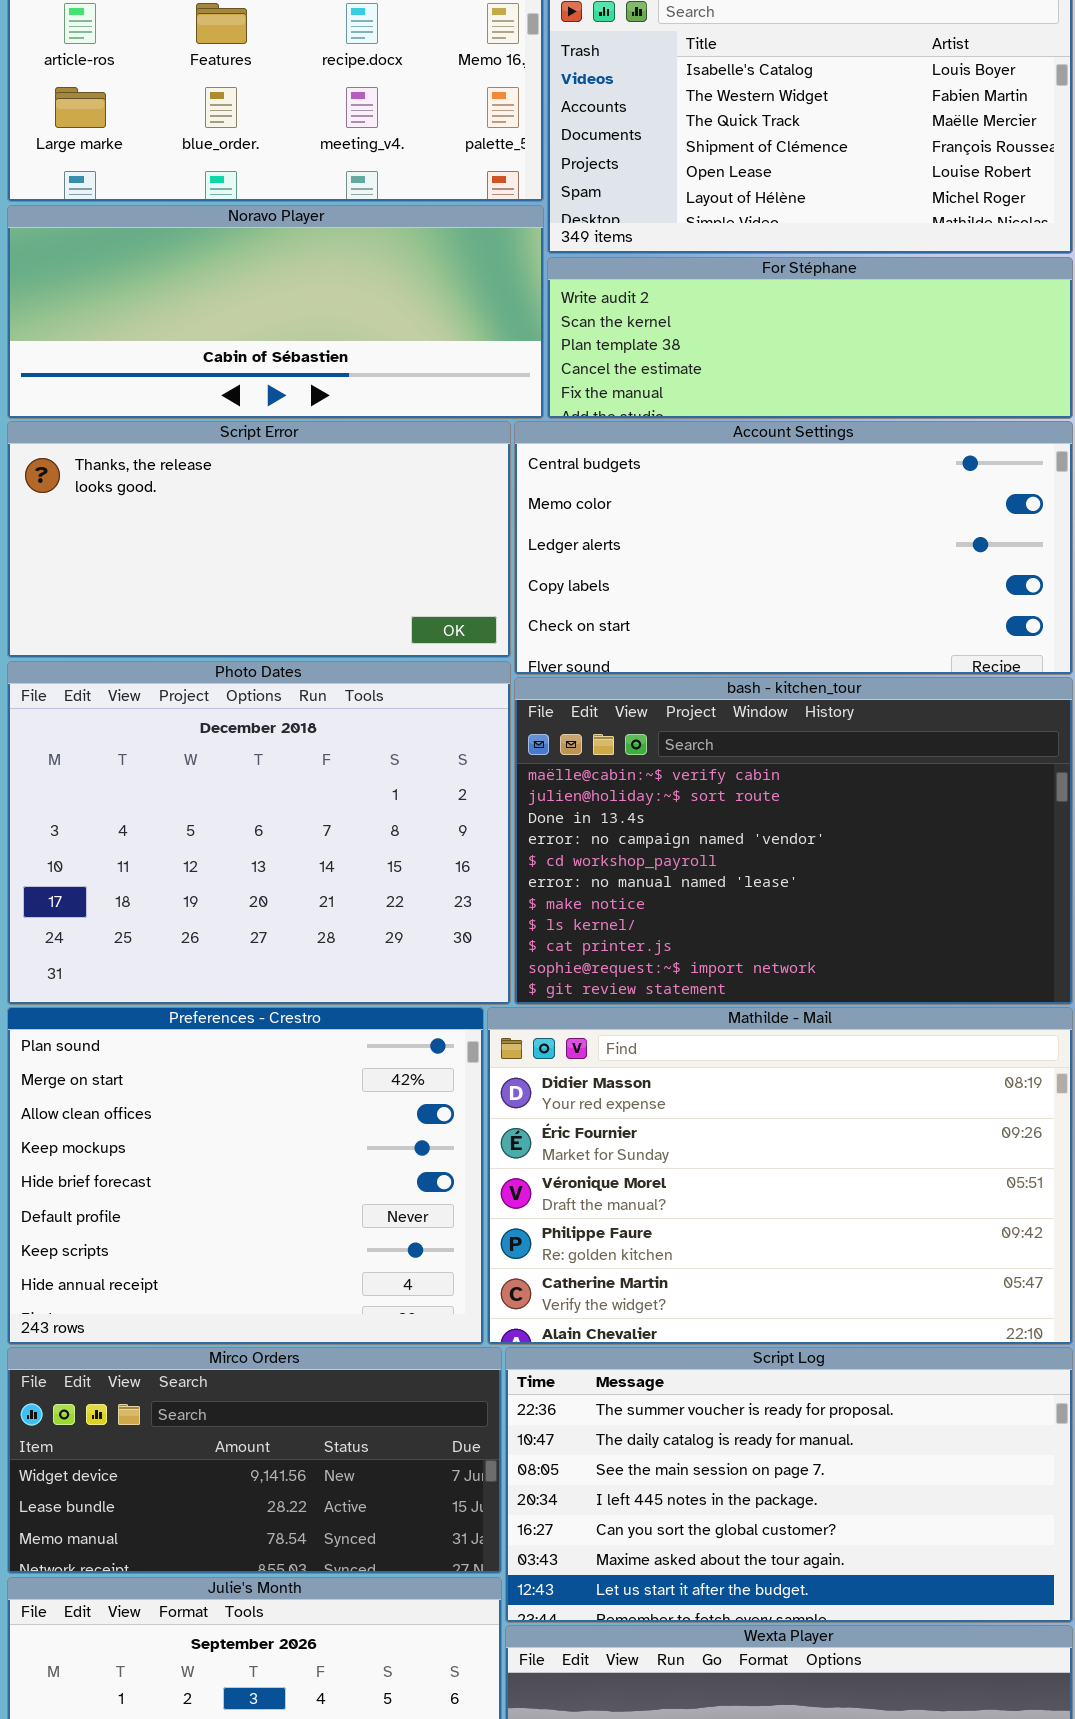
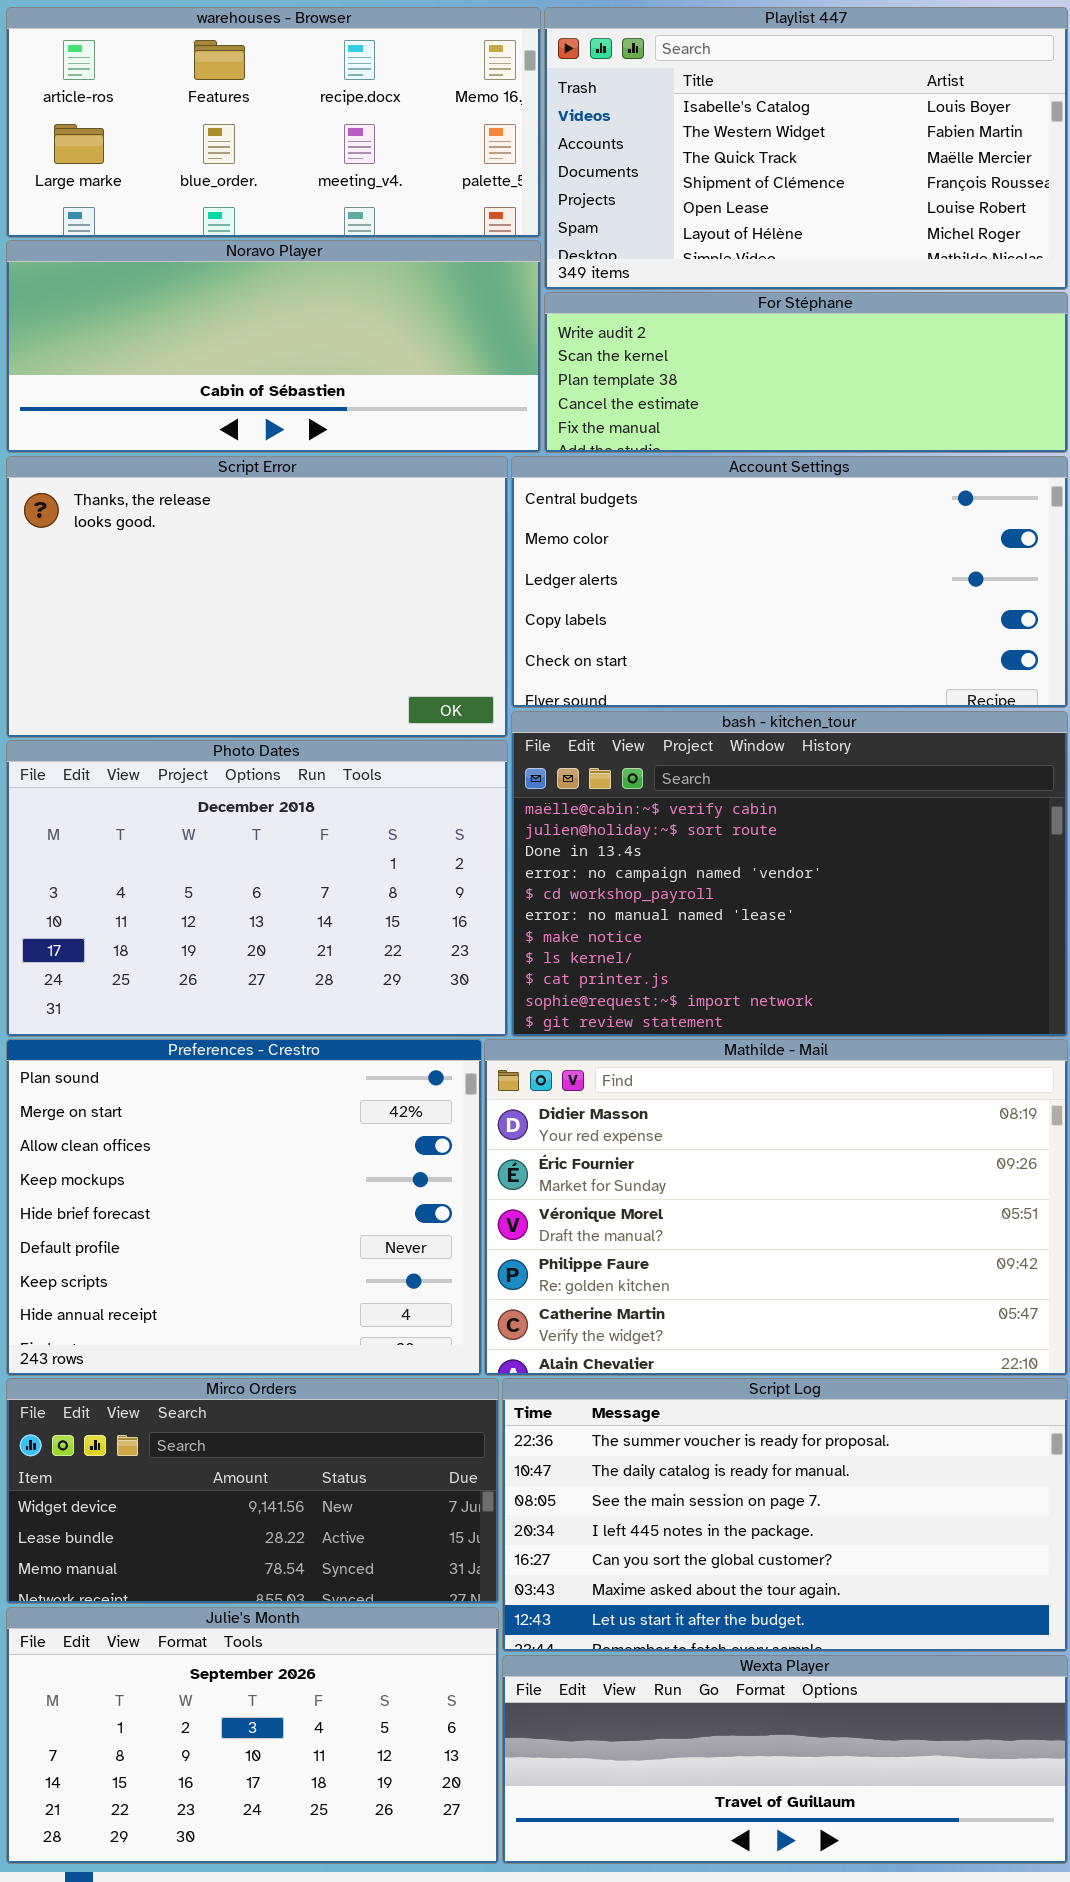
Script Error: [7,421,511,658] -> [6,456,508,738], resized
Photo Dates: [7,661,511,1005] -> [6,740,508,1037], resized

